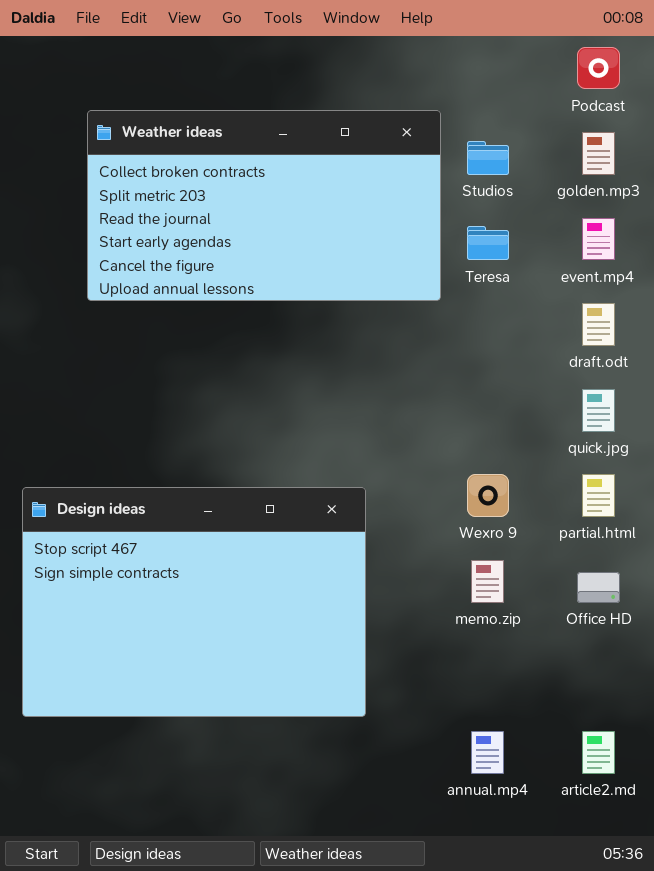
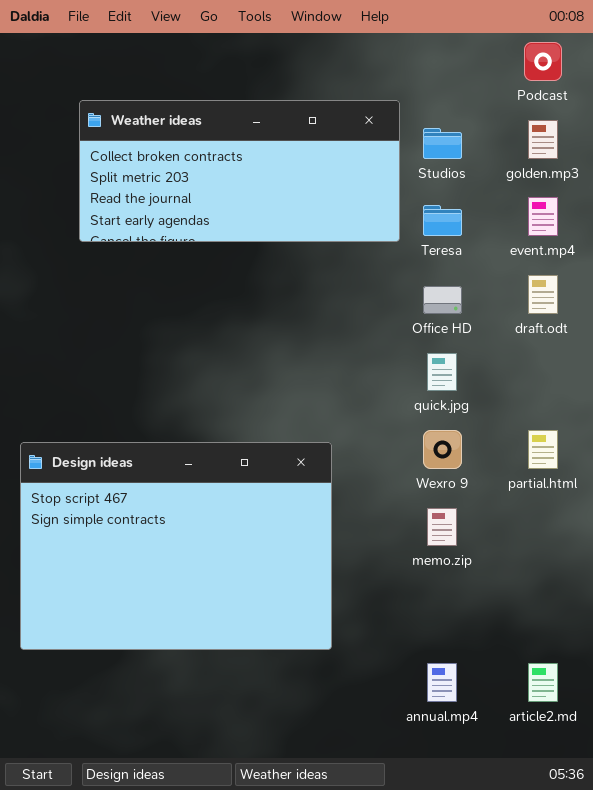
Weather ideas: [87,110,441,301] -> [79,100,400,242], resized
quick.jpg: [582,389,615,432] -> [427,353,457,391], moved
Office HD: [577,572,620,603] -> [423,286,462,314], moved

